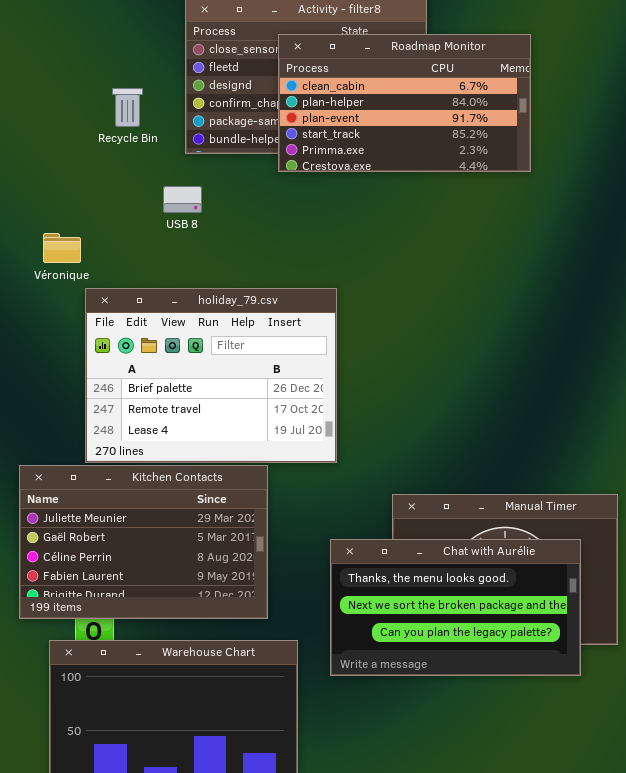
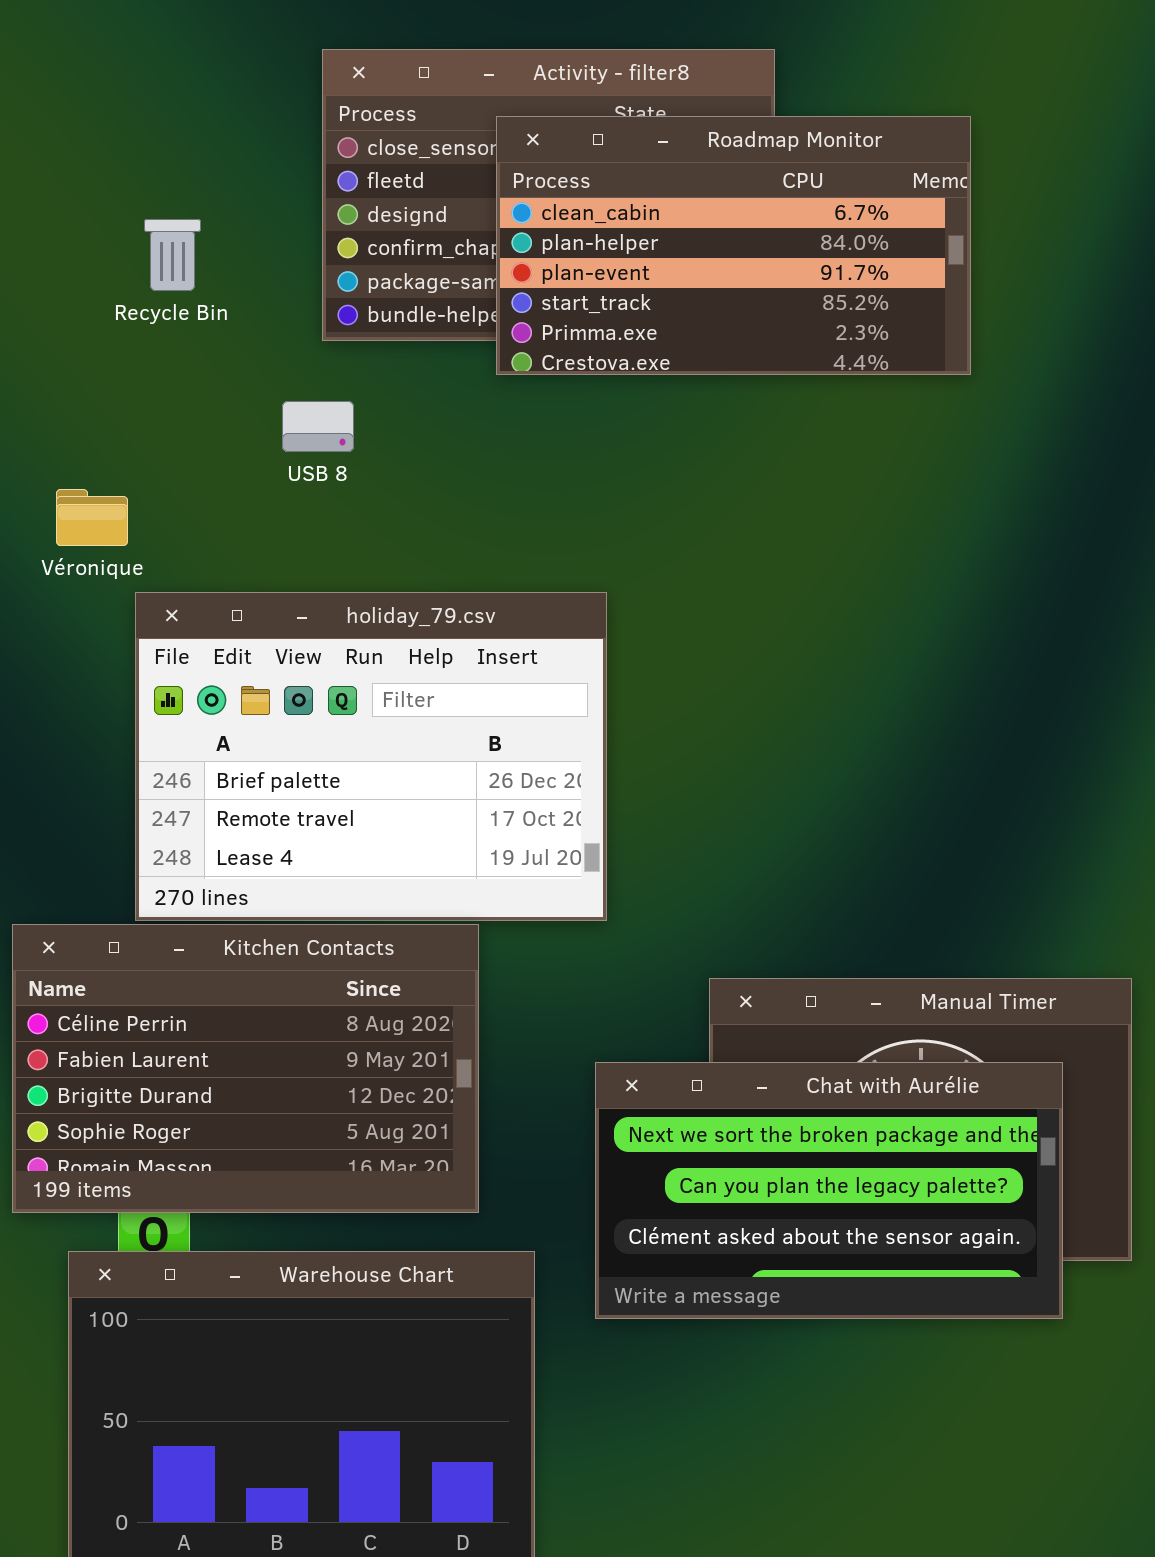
Recycle Bin: [112,88,143,127] -> [144,219,201,291], moved
Kitchen Contacts: [19,465,268,619] -> [12,924,479,1213], scrolled down 2 rows
Chat with Aurélie: [330,539,581,676] -> [595,1062,1063,1319], scrolled down 1 row

